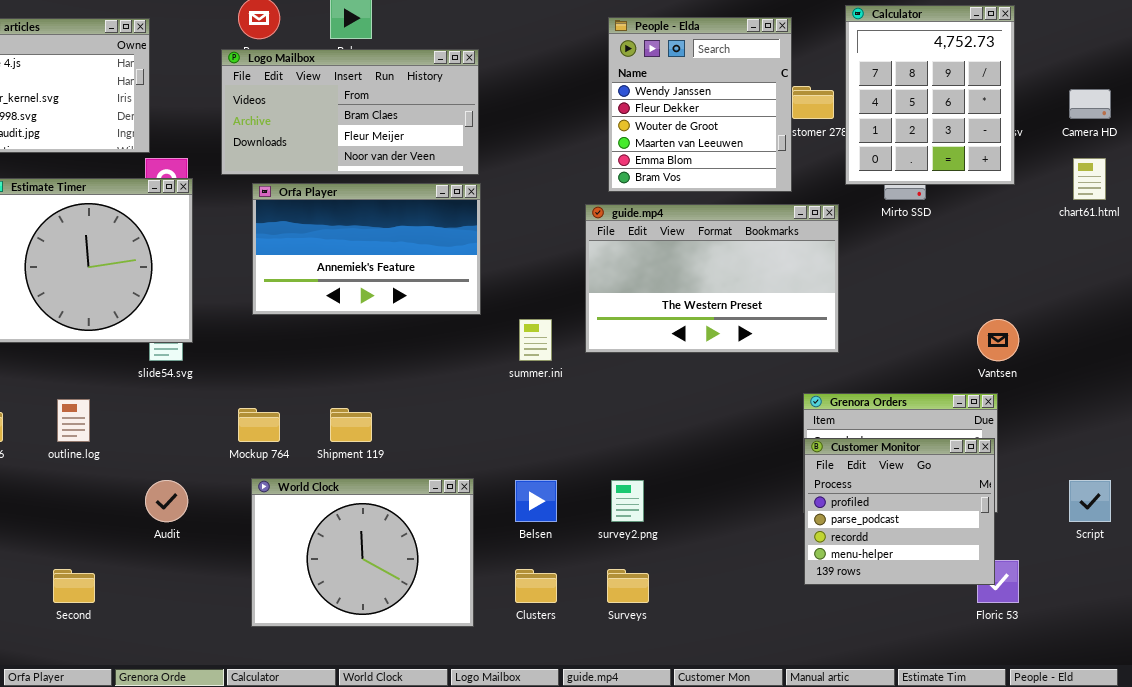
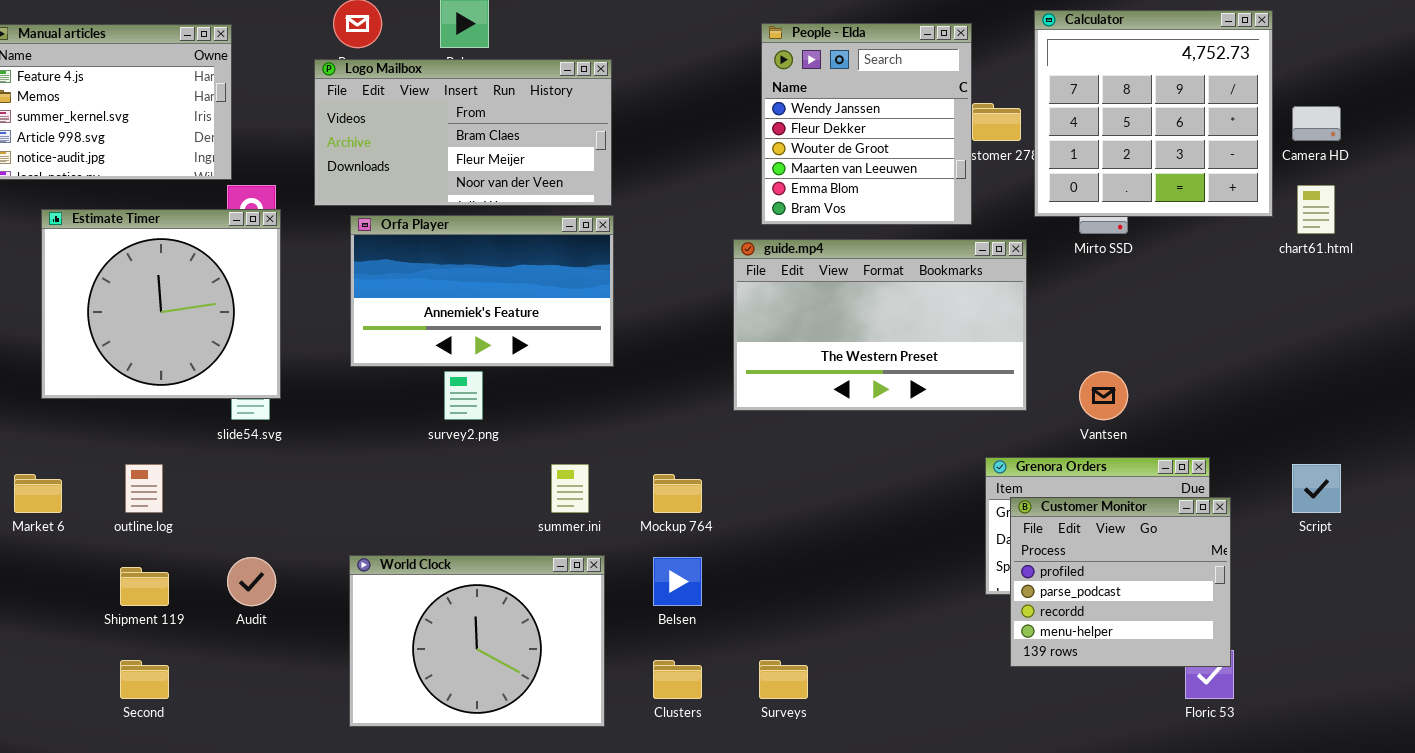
Calculator: [845,5,1015,185] -> [1034,10,1273,217], resized
summer.ini: [519,319,552,361] -> [551,464,589,513], moved
Vantsen: [977,319,1019,361] -> [1079,371,1128,420], moved
Mockup 764: [238,408,280,442] -> [653,474,702,513], moved
Shipment 119: [330,408,372,442] -> [120,567,169,606], moved
Customer Monitor: [804,438,995,585] -> [1010,497,1231,667], moved
survey2.png: [611,480,644,522] -> [444,371,483,420], moved
Script: [1069,480,1111,522] -> [1292,464,1341,513], moved

